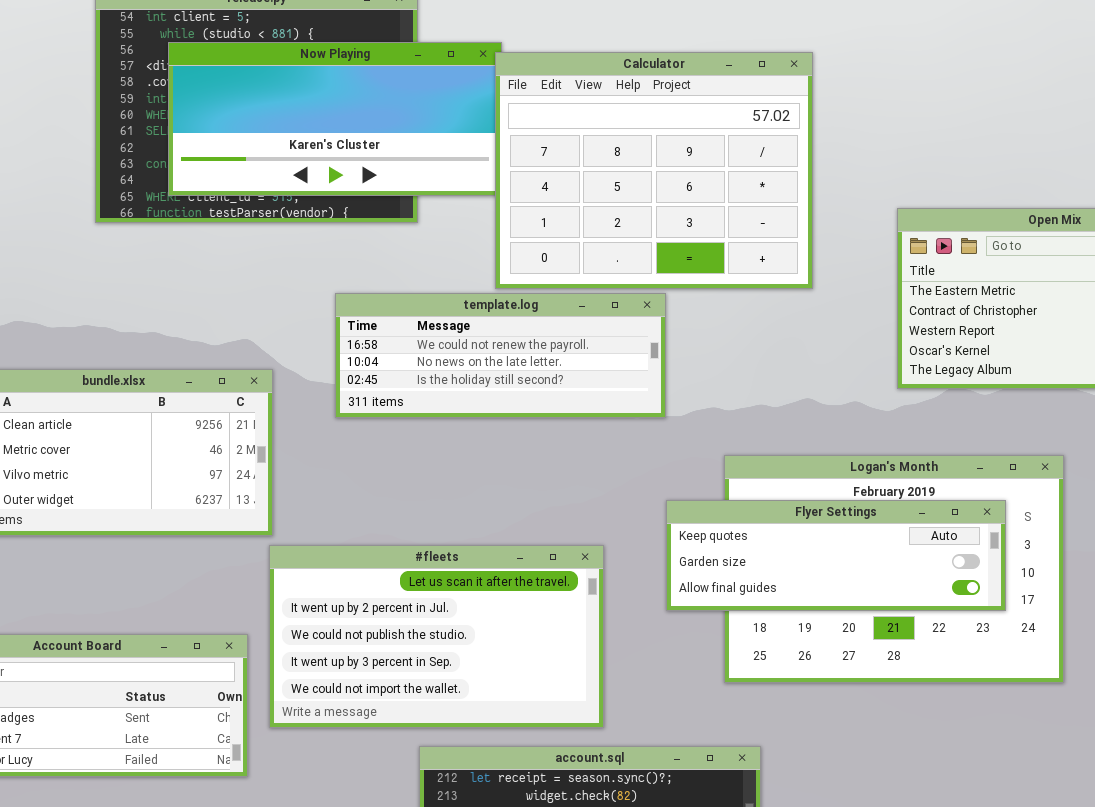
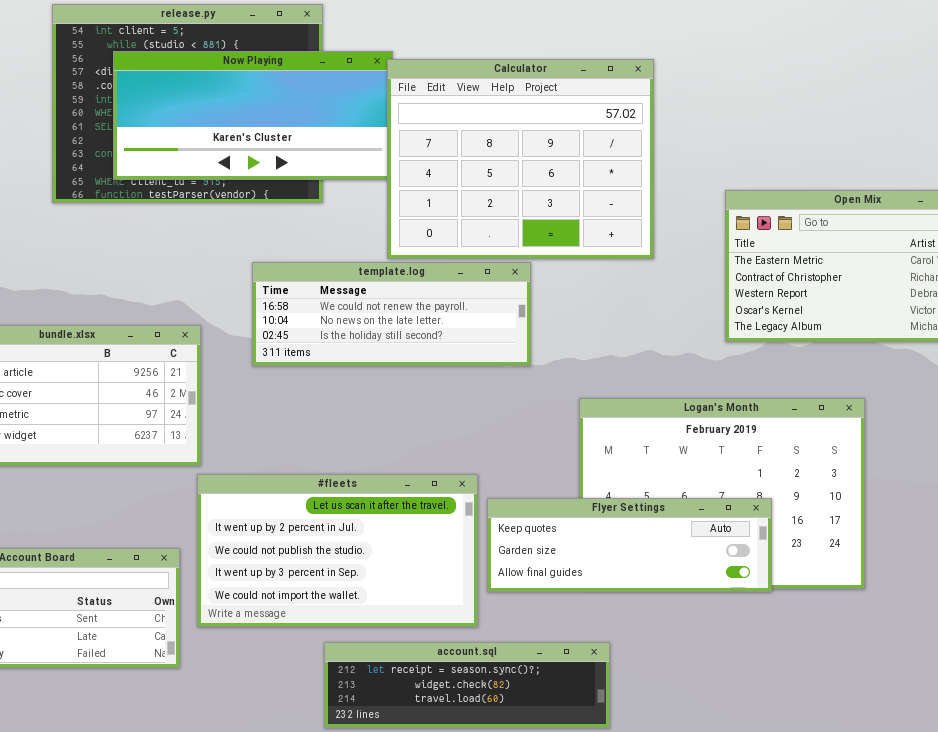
Flyer Settings: [666,500,1006,611] -> [487,498,772,592], moved

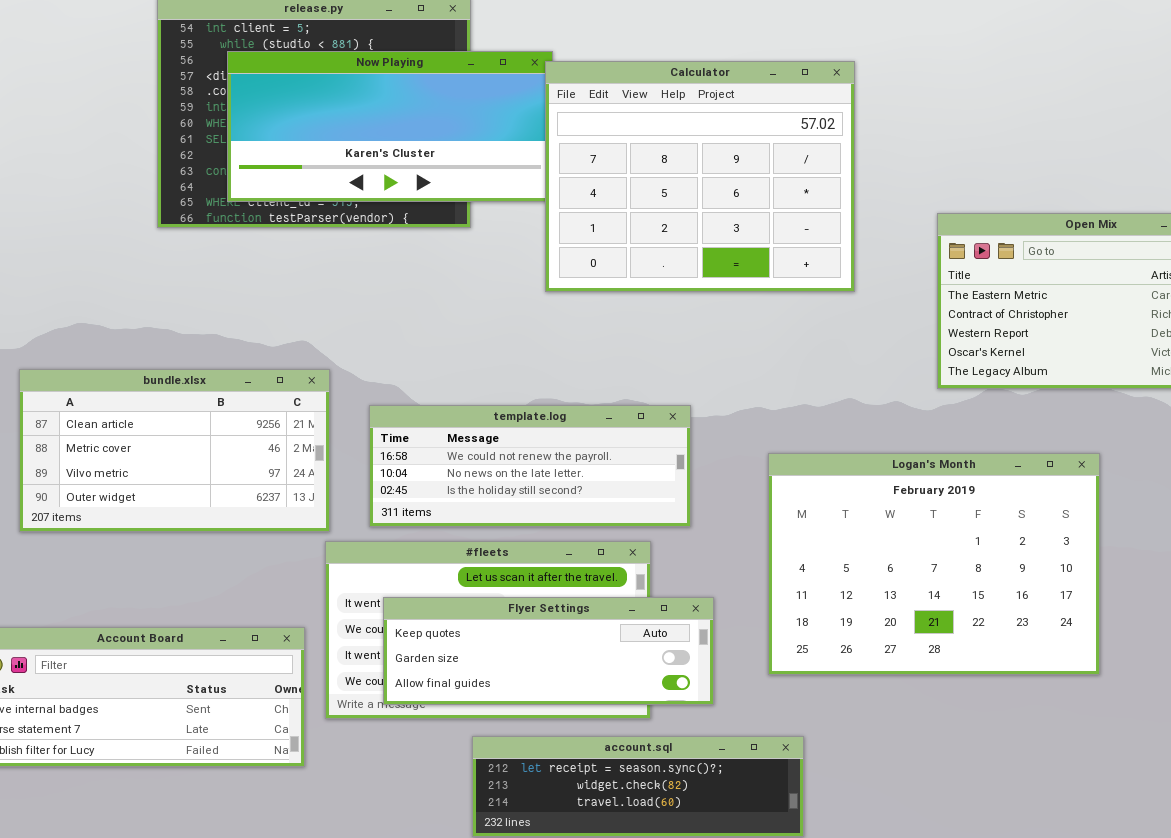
template.log: [252,262,531,366] -> [369,405,691,527], moved
Flyer Settings: [487,498,772,592] -> [383,597,714,705], moved

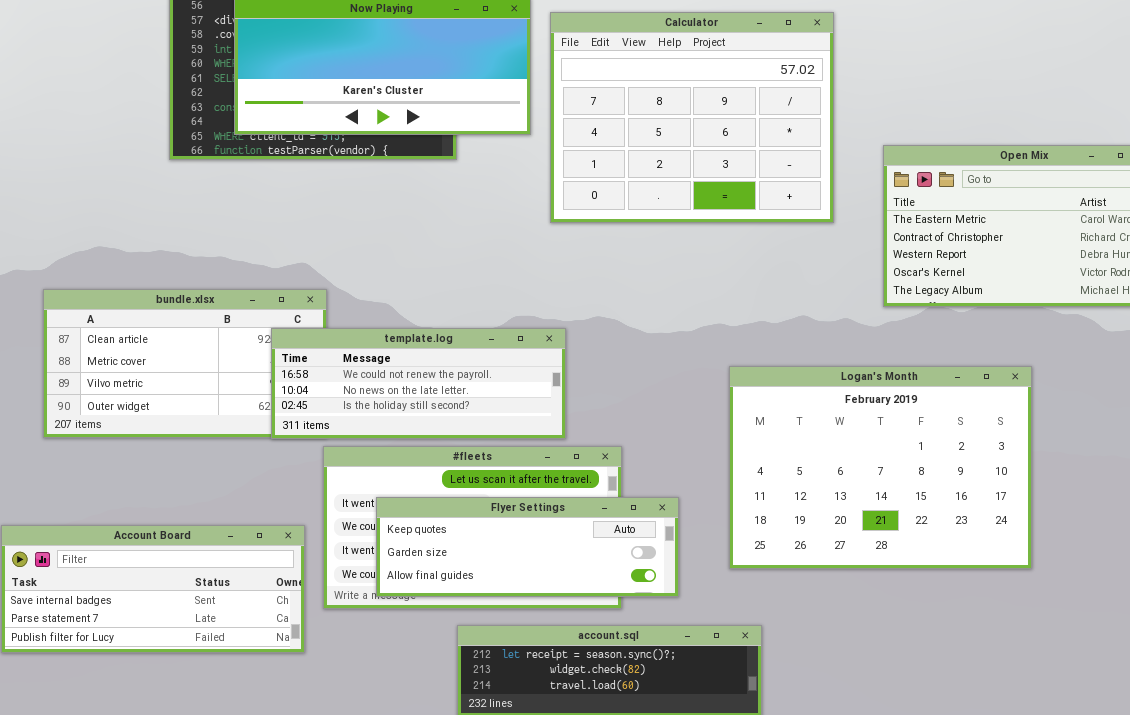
Calculator: [545,61,855,292] -> [550,12,834,223], moved
template.log: [369,405,691,527] -> [271,328,566,439], moved

